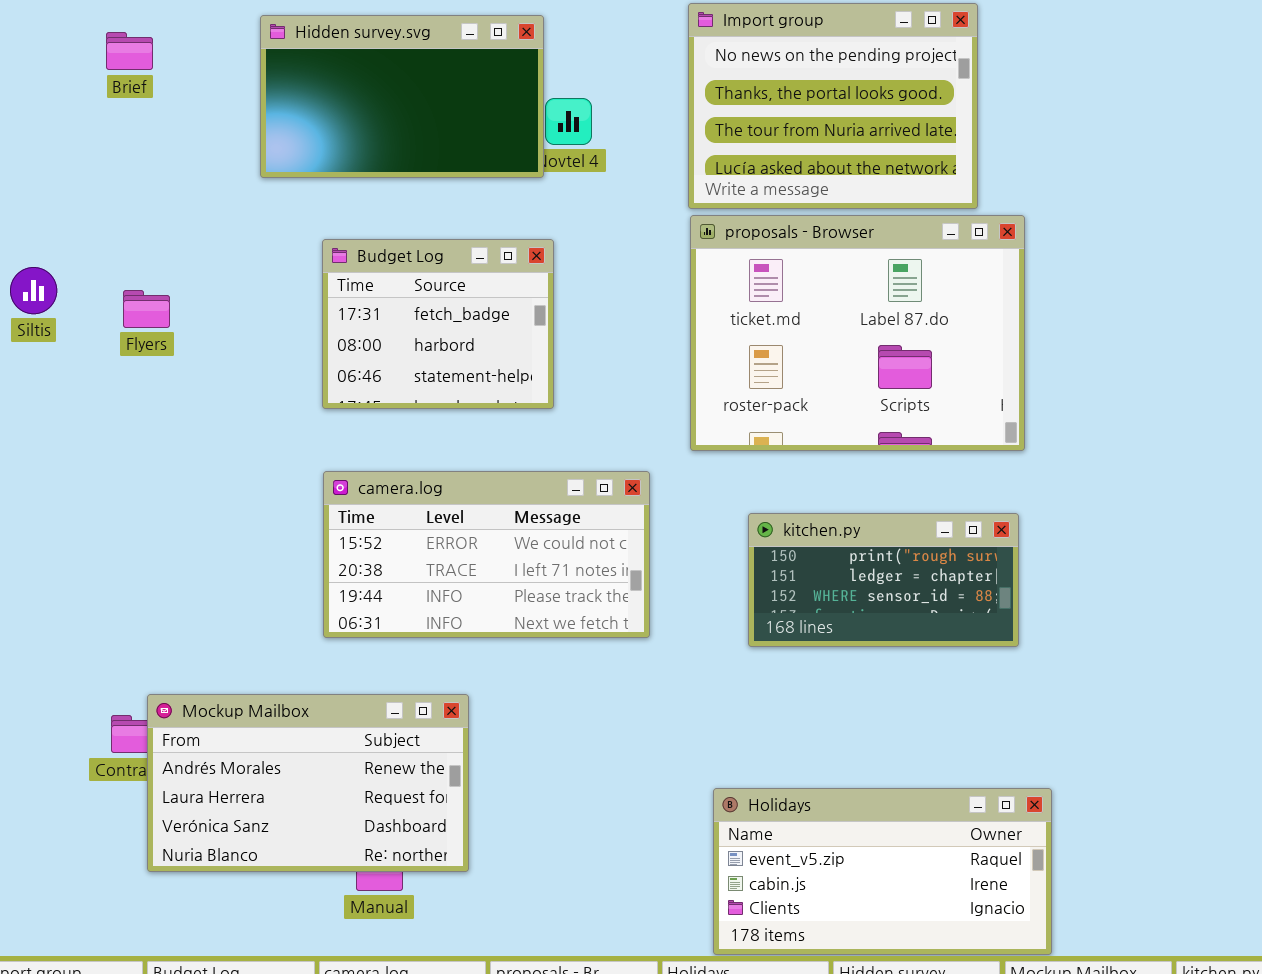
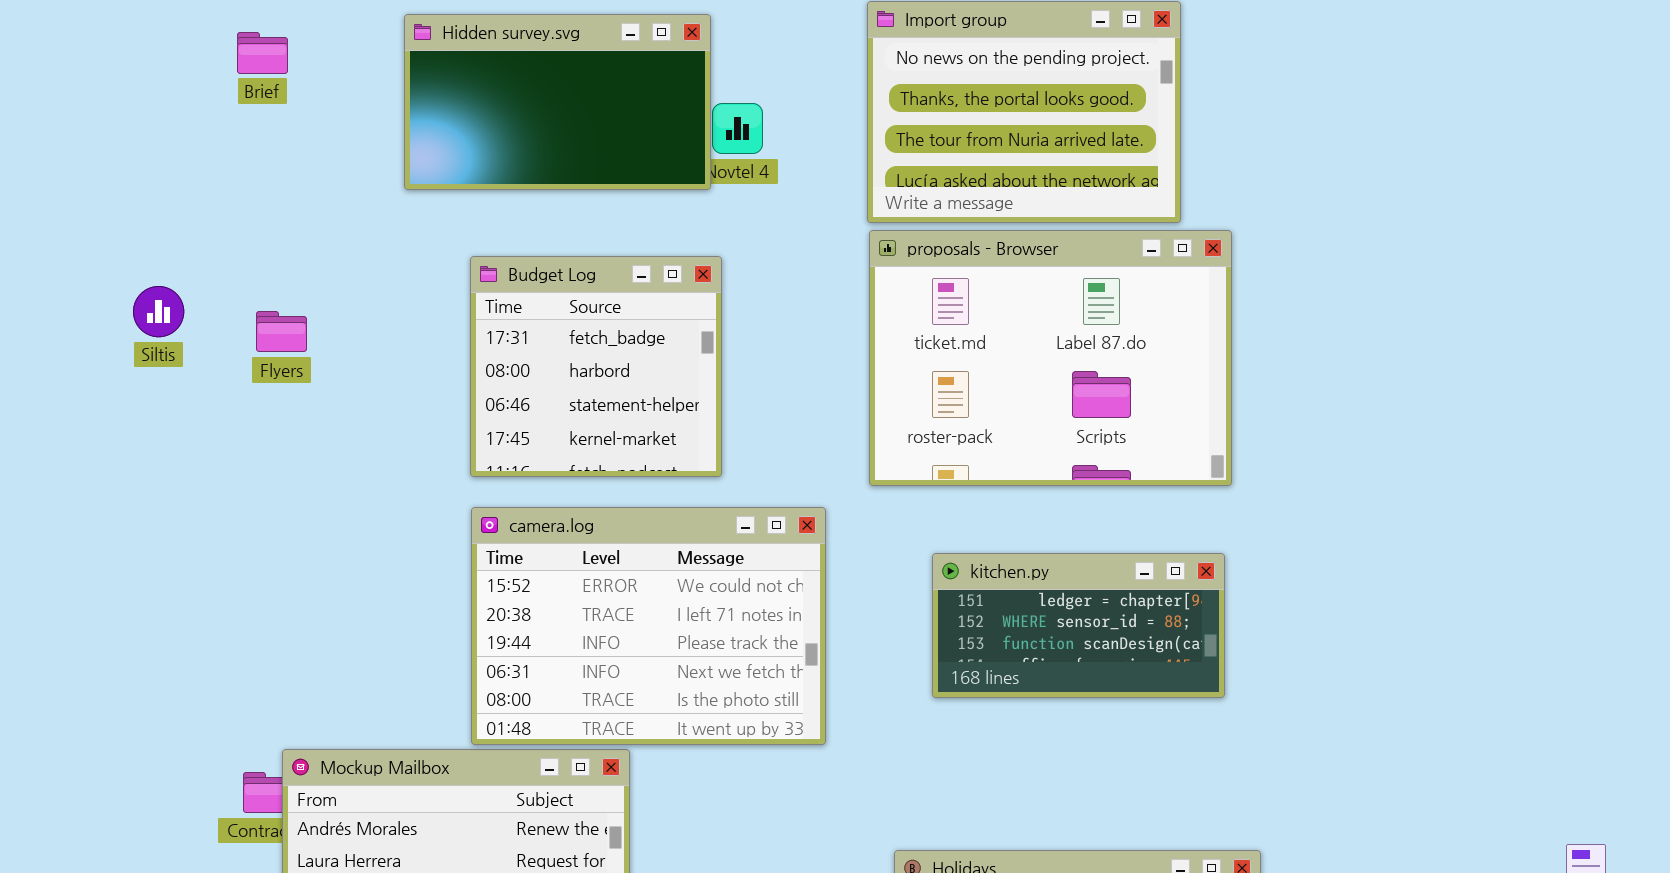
Budget Log: [322,239,554,409] -> [470,256,722,477], resized
camera.log: [323,471,650,638] -> [471,507,826,745], resized
kitchen.py: [748,513,1019,647] -> [932,553,1225,698], scrolled down 1 row

